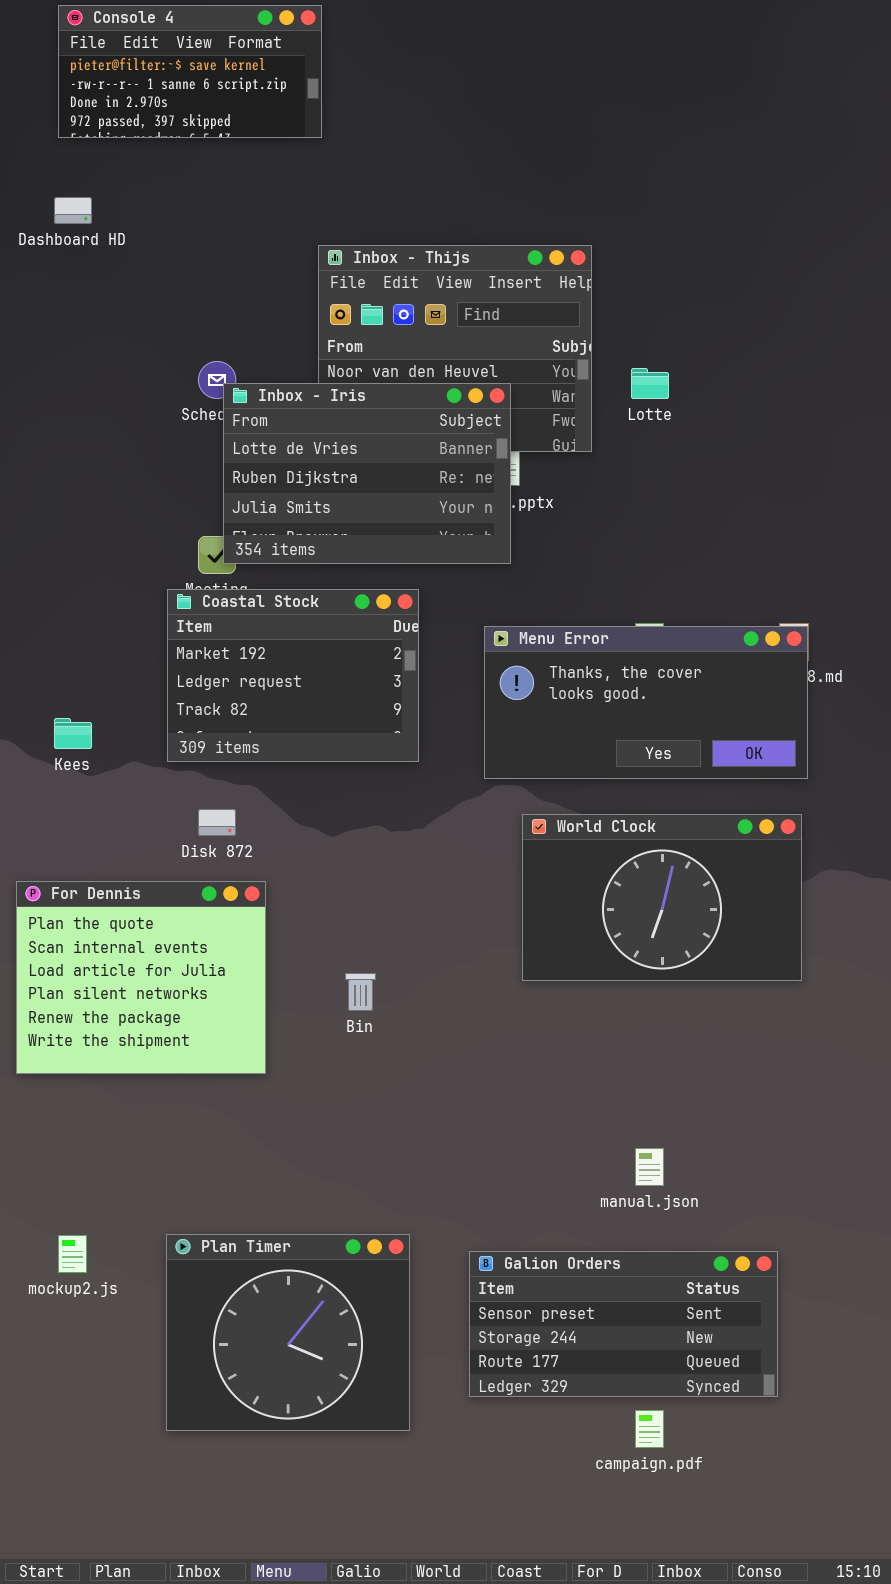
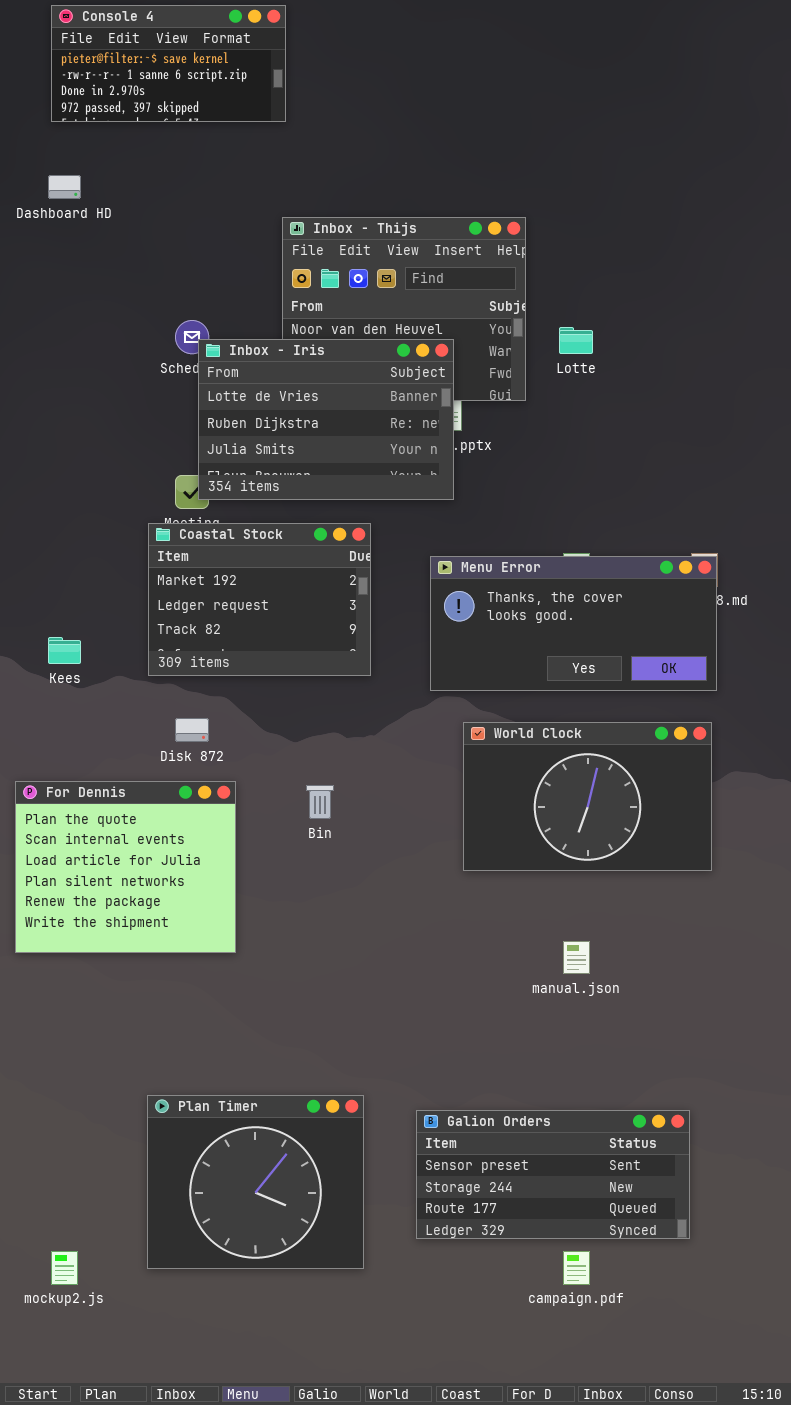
Bin: [345,973,376,1011] -> [306,785,334,819], moved
manual.json: [635,1148,664,1186] -> [563,941,590,974], moved
mockup2.js: [58,1235,87,1273] -> [51,1251,78,1285], moved

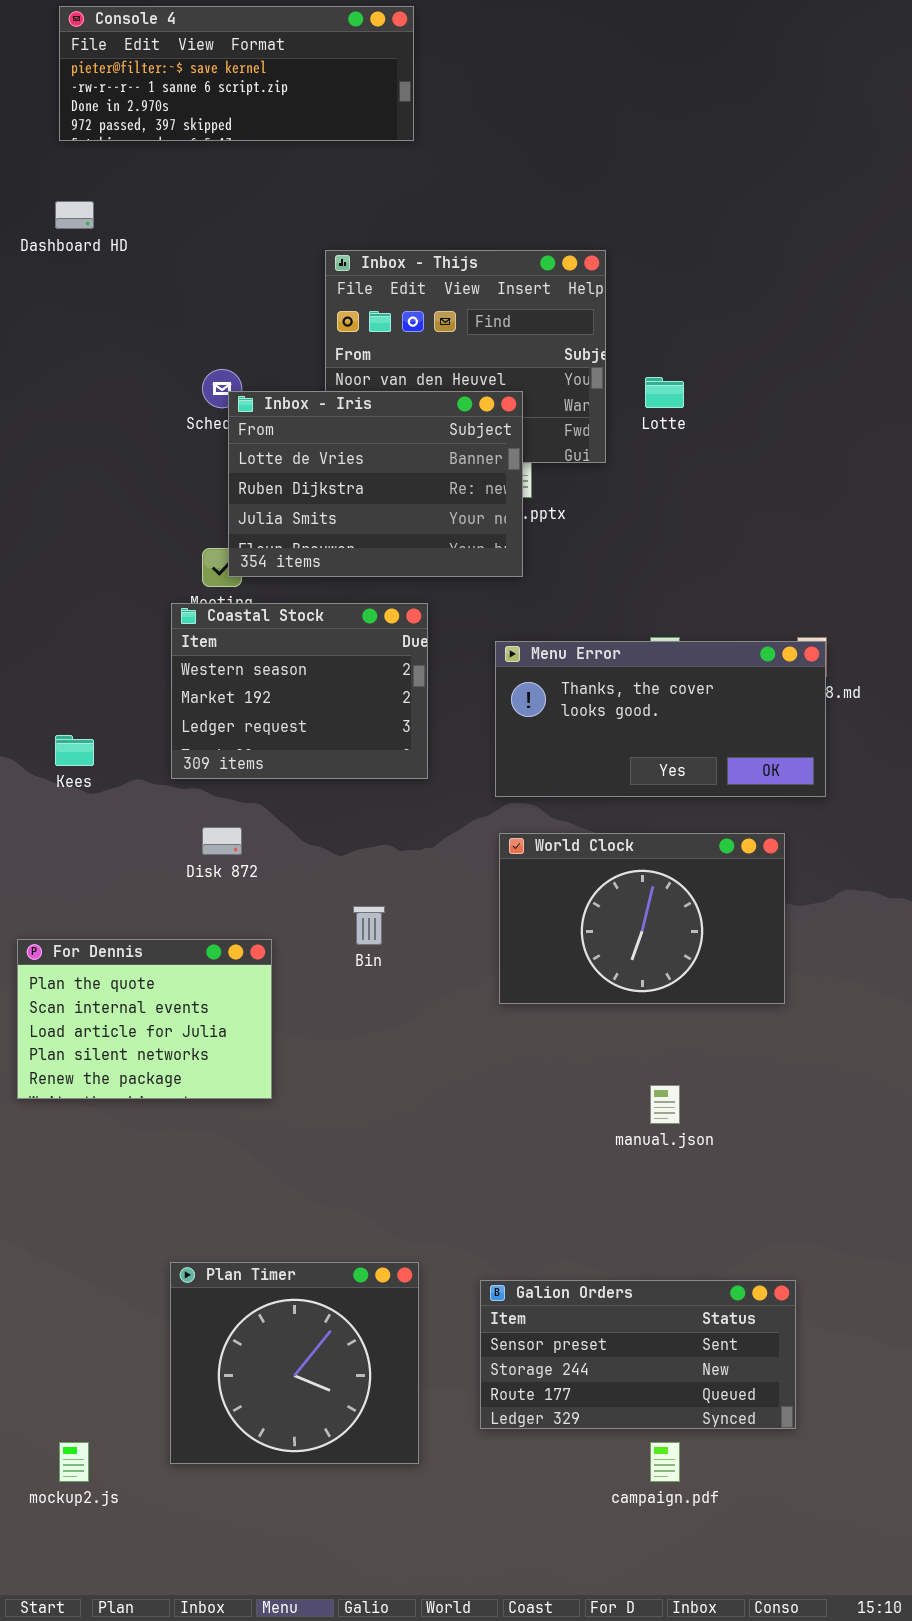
Console 4: [51,5,286,122] -> [59,6,414,141], resized
Coastal Stock: [148,523,371,676] -> [171,603,428,779], scrolled up 1 row
World Clock: [463,722,712,871] -> [499,833,785,1004], moved
For Dennis: [15,781,236,953] -> [17,939,272,1099], resized

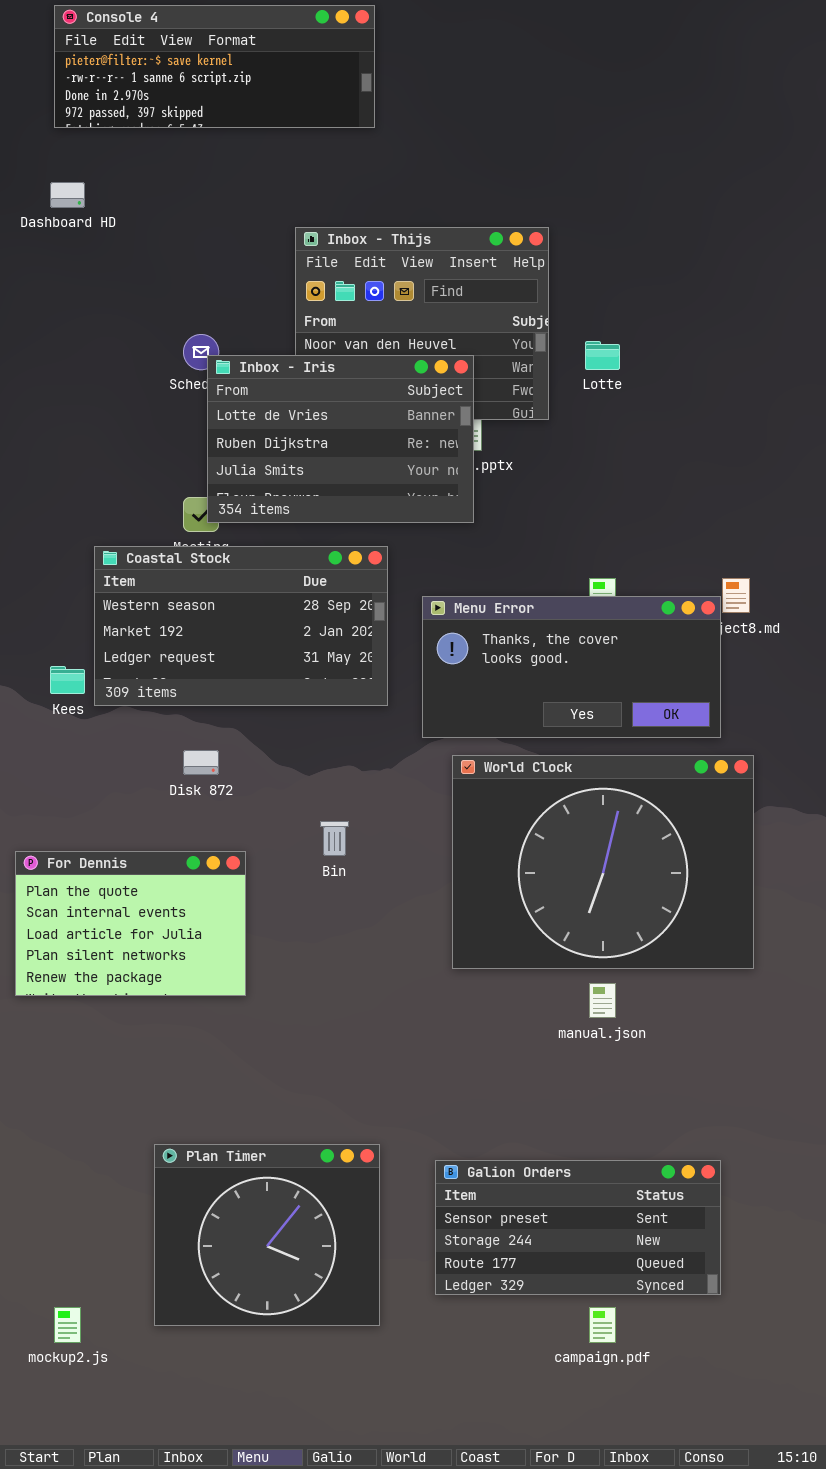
Coastal Stock: [171,603,428,779] -> [94,546,388,706], resized
Menu Error: [495,641,826,797] -> [422,596,721,738], moved
World Clock: [499,833,785,1004] -> [452,755,754,969], resized

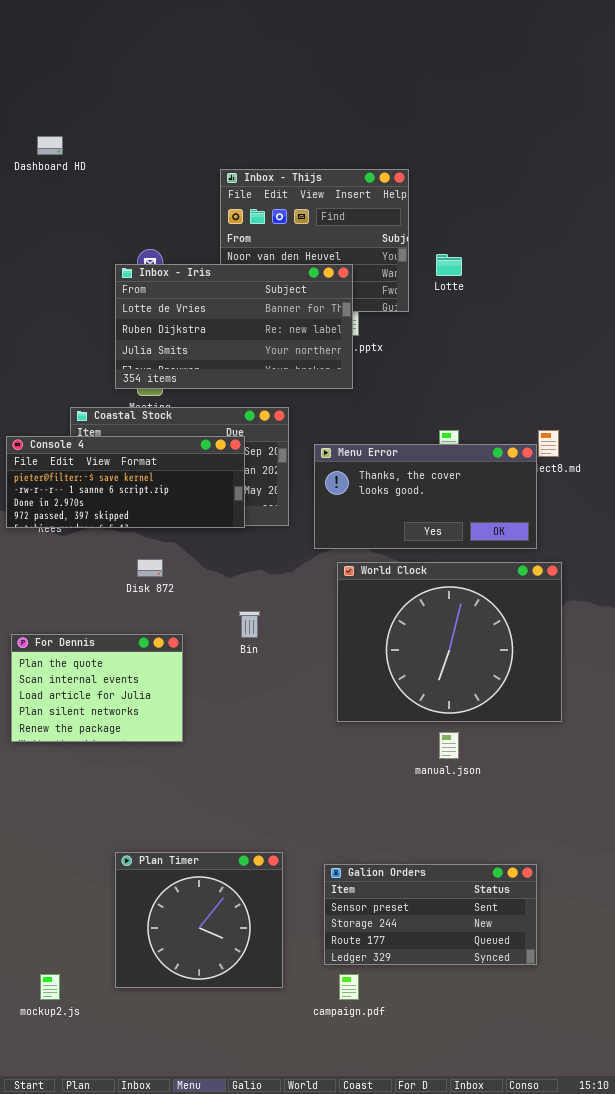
Console 4: [54,5,375,128] -> [6,436,245,528], moved
Inbox - Iris: [207,355,474,523] -> [115,264,353,389], resized
campaign.pdf: [589,1307,616,1343] -> [339,974,359,1000], moved

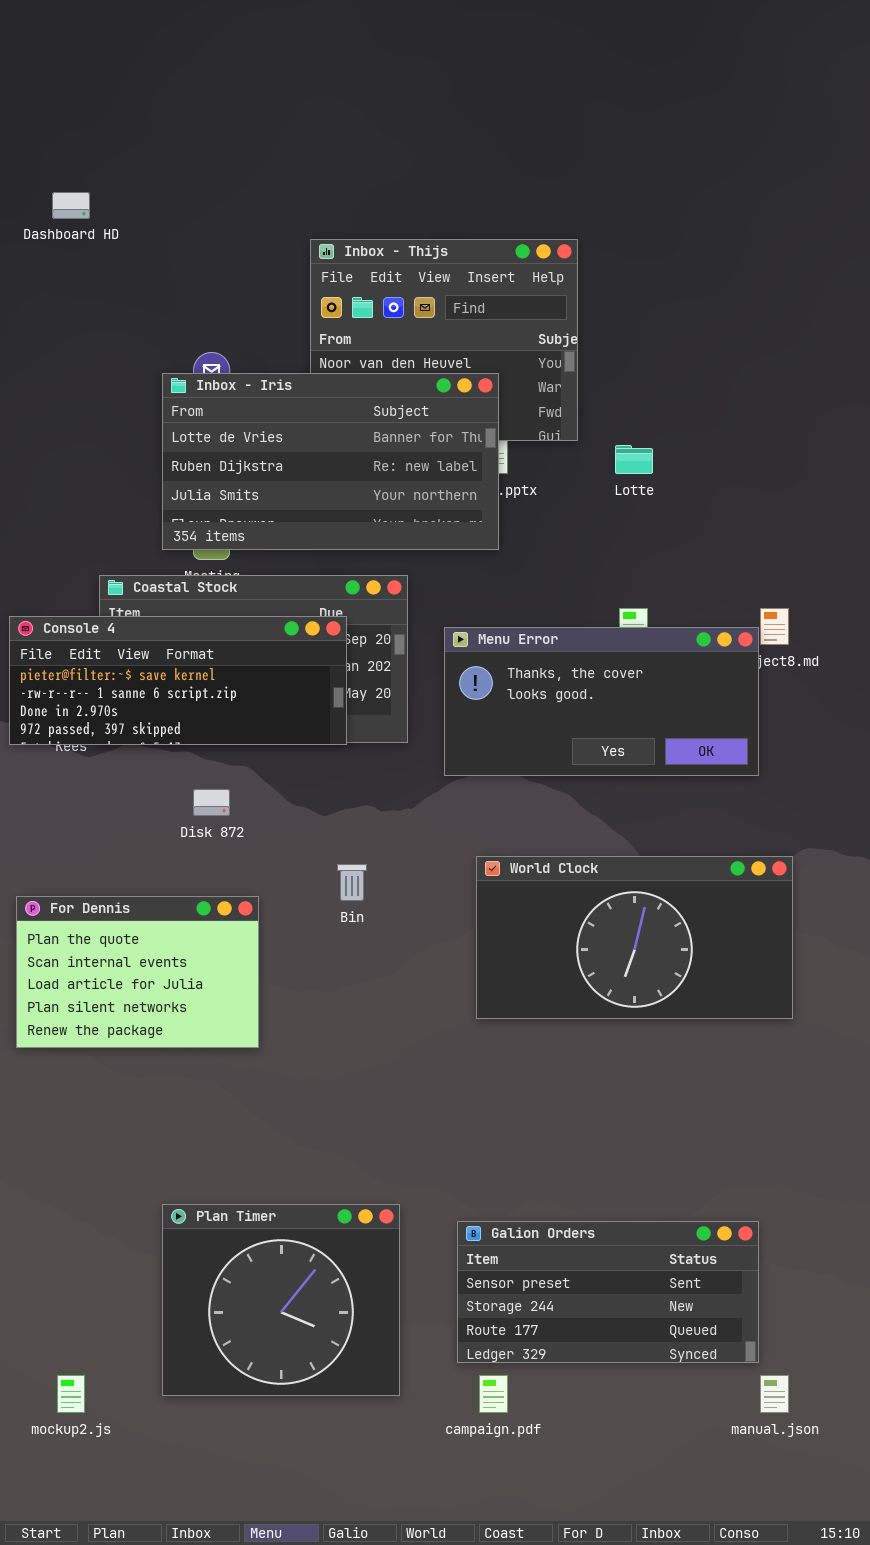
Lotte: [436,254,462,276] -> [615,445,653,474], moved
World Clock: [337,562,562,722] -> [476,856,793,1019], resized
manual.json: [439,732,459,759] -> [760,1375,789,1413], moved

